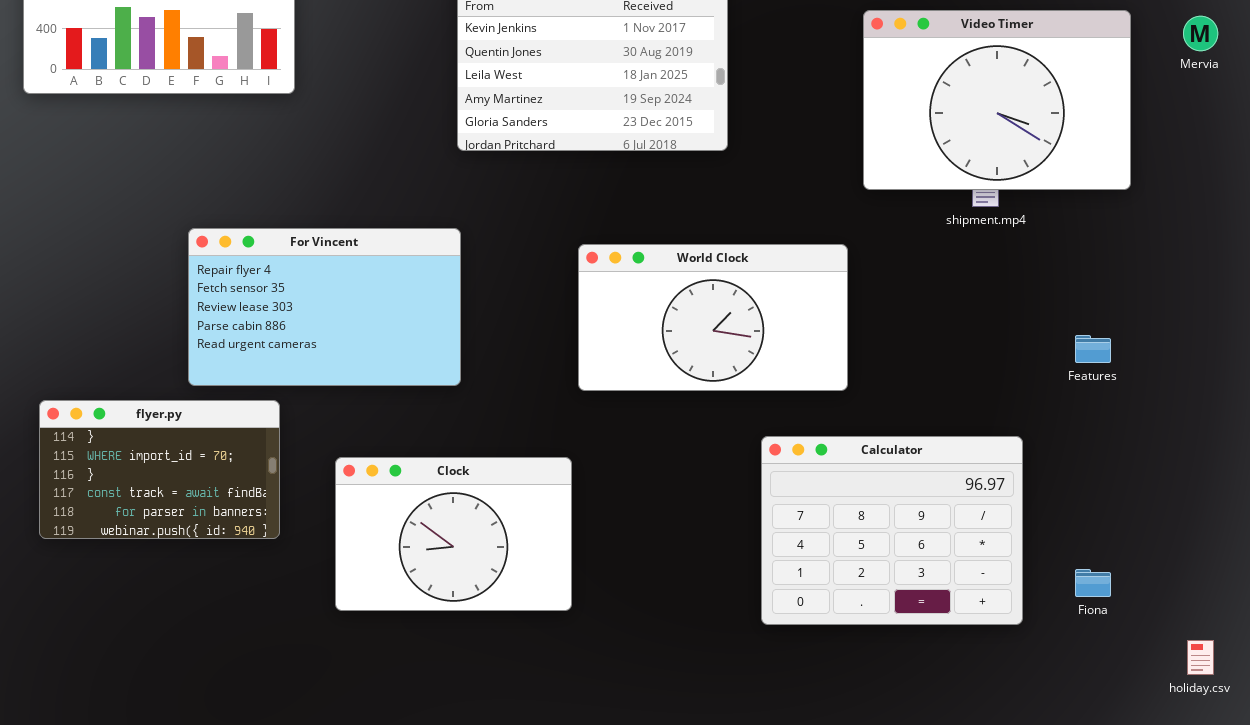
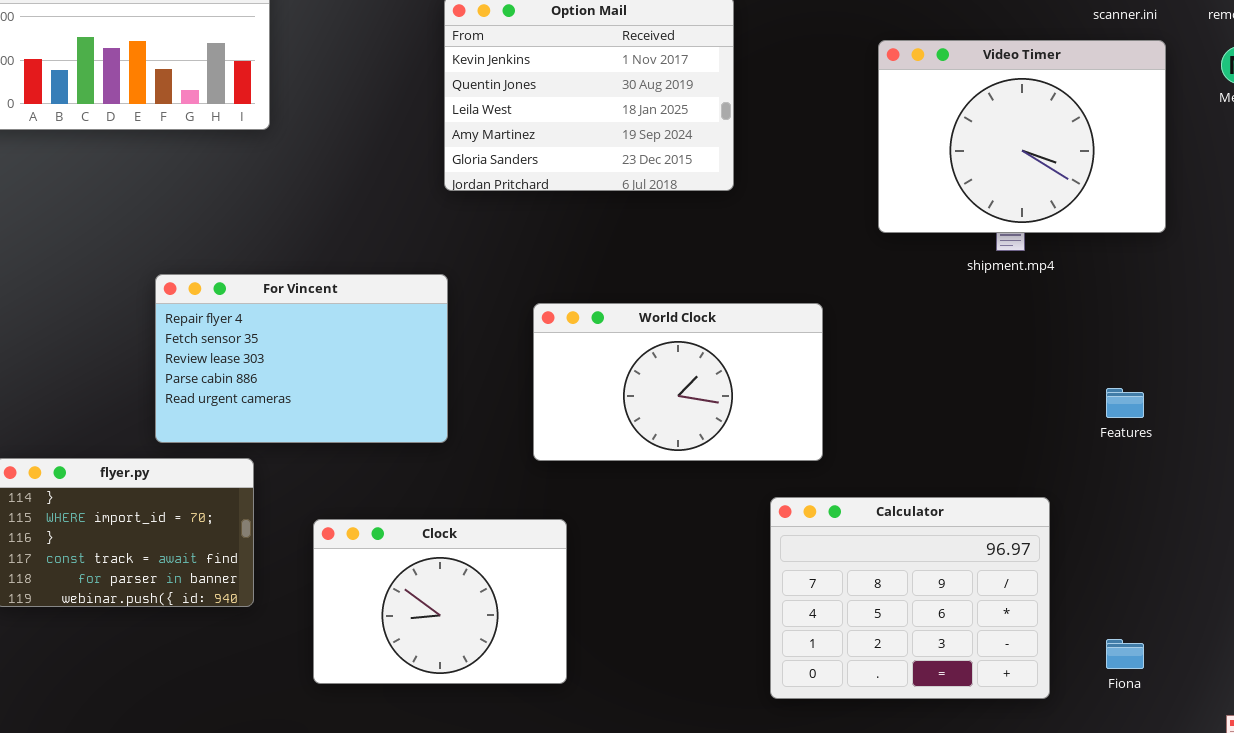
World Clock: [578,244,848,391] -> [533,303,823,461], moved

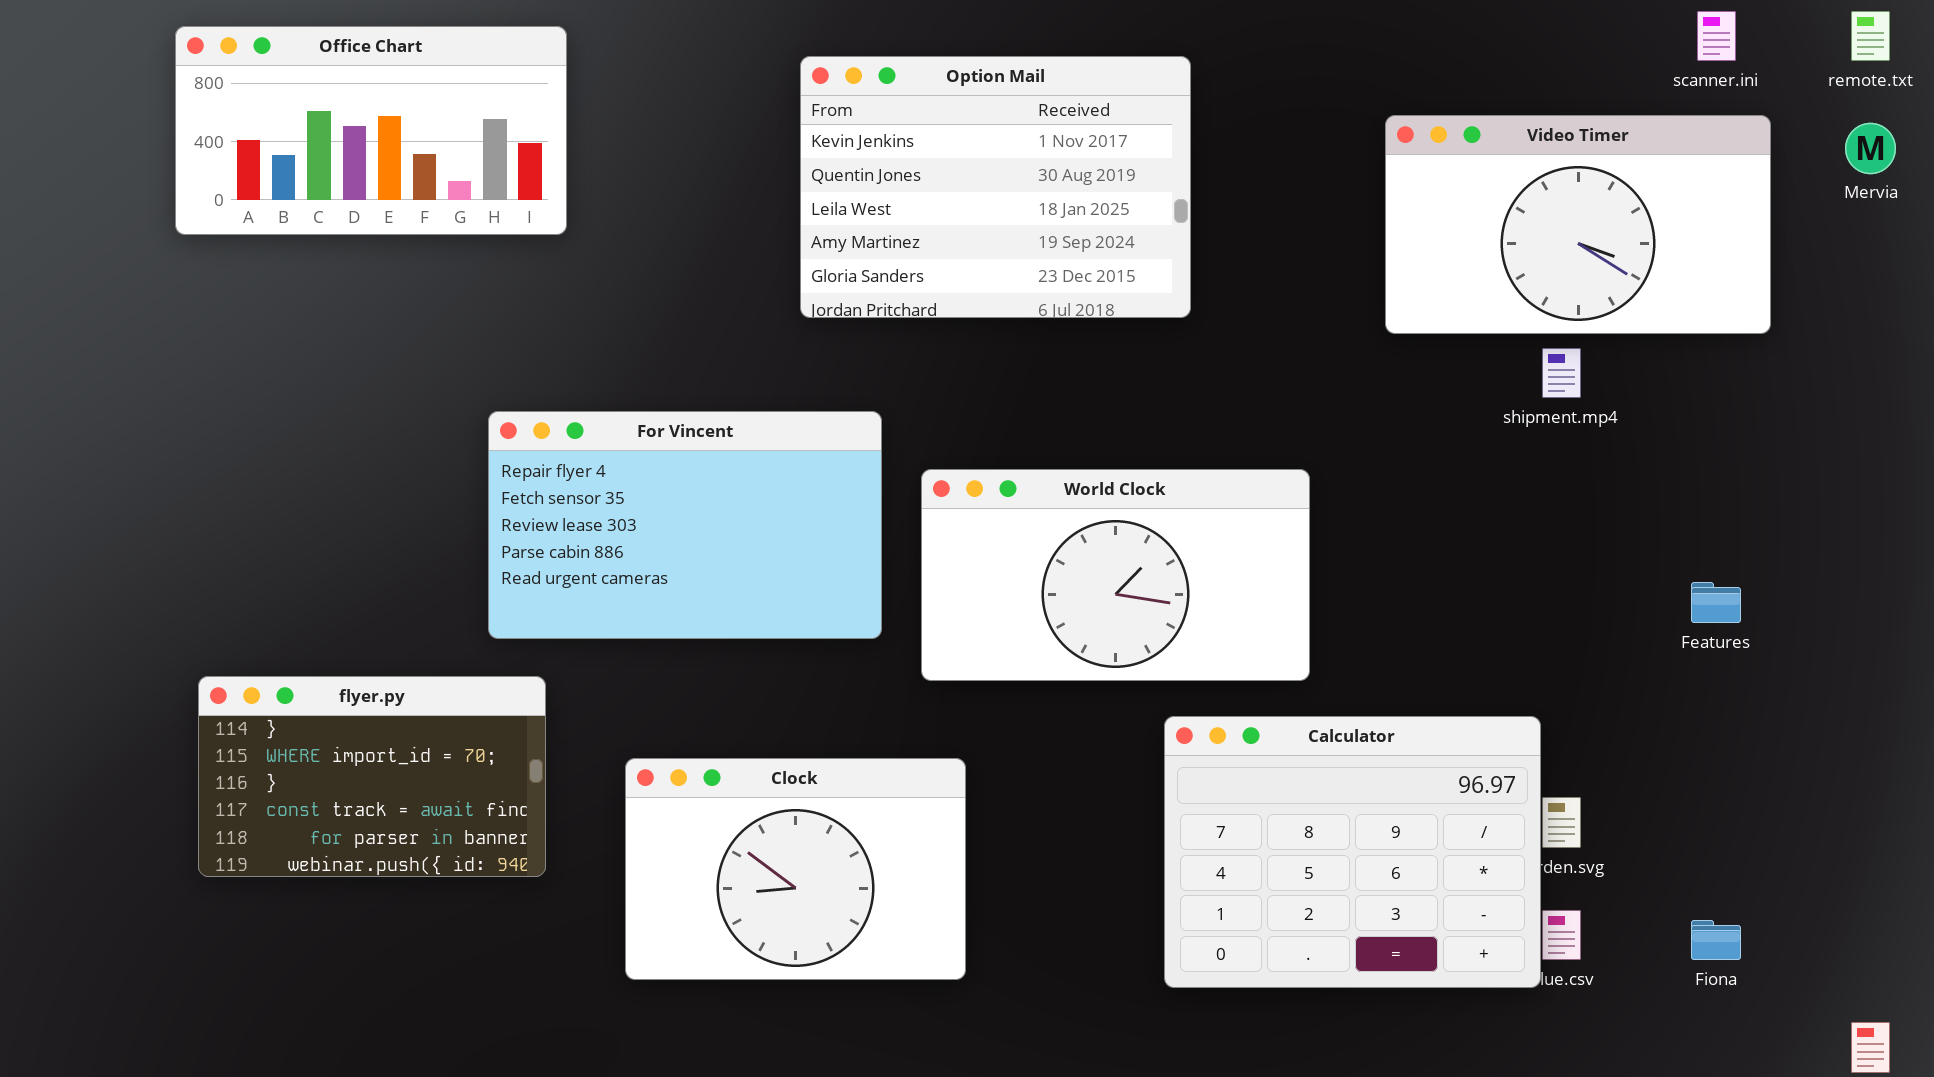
Video Timer: [878,40,1166,233] -> [1385,115,1771,334], resized
For Vincent: [155,274,448,443] -> [488,411,882,639], moved
Calculator: [770,497,1050,699] -> [1164,716,1541,988], moved

